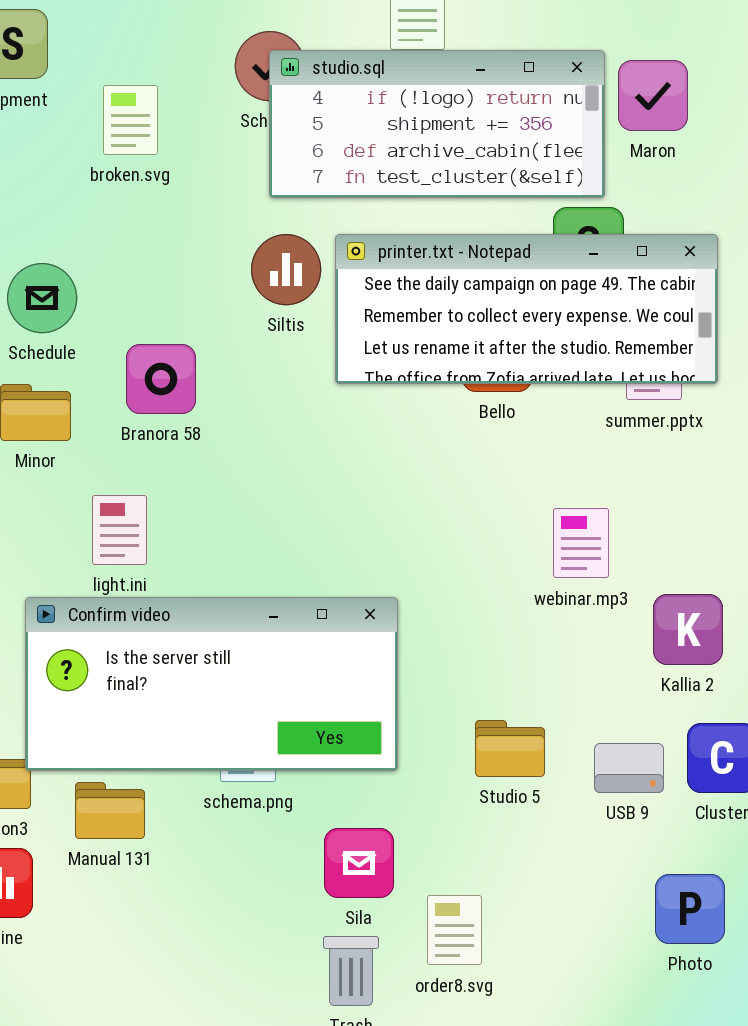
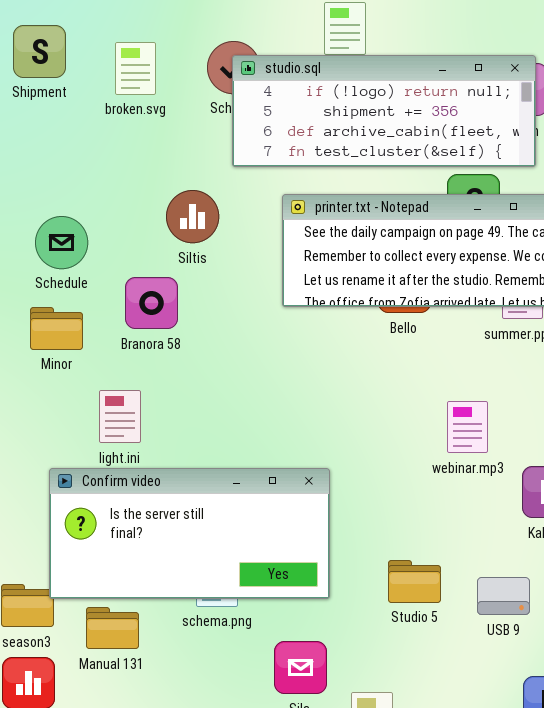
studio.sql: [269,50,605,198] -> [232,55,536,167], resized
broken.svg: [103,85,158,155] -> [115,42,156,95], moved
Siltis: [251,234,321,305] -> [166,190,219,243], moved

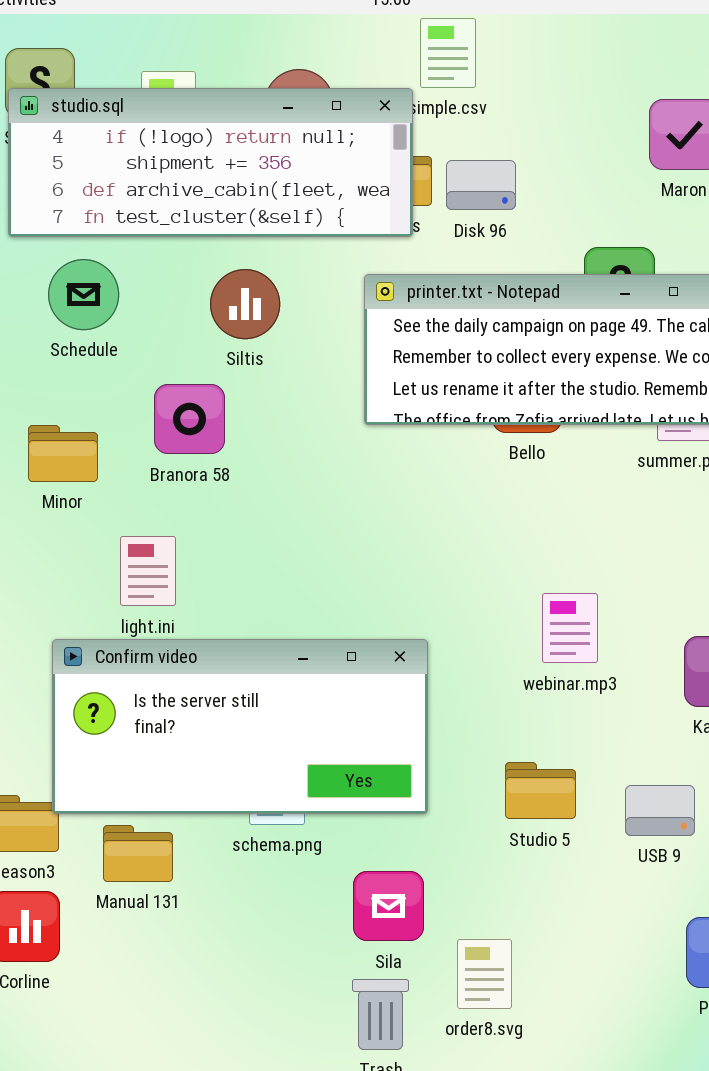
studio.sql: [232,55,536,167] -> [8,88,413,237], moved
Schedule: [35,216,88,269] -> [48,259,119,330], moved
webinar.mp3: [447,401,488,453] -> [542,593,598,663], moved

